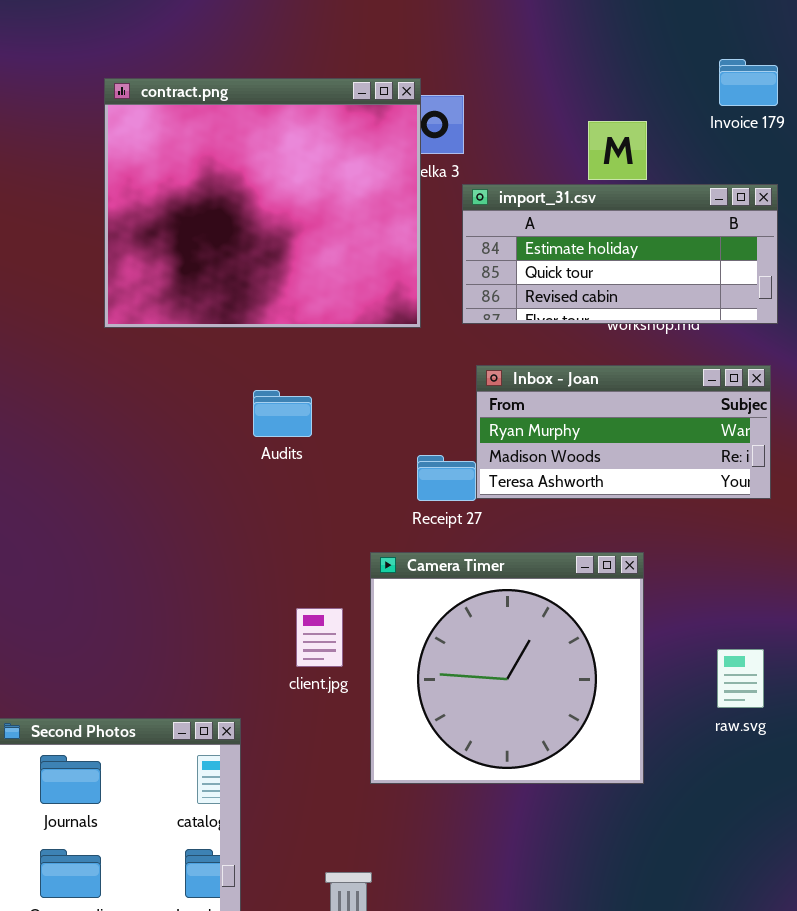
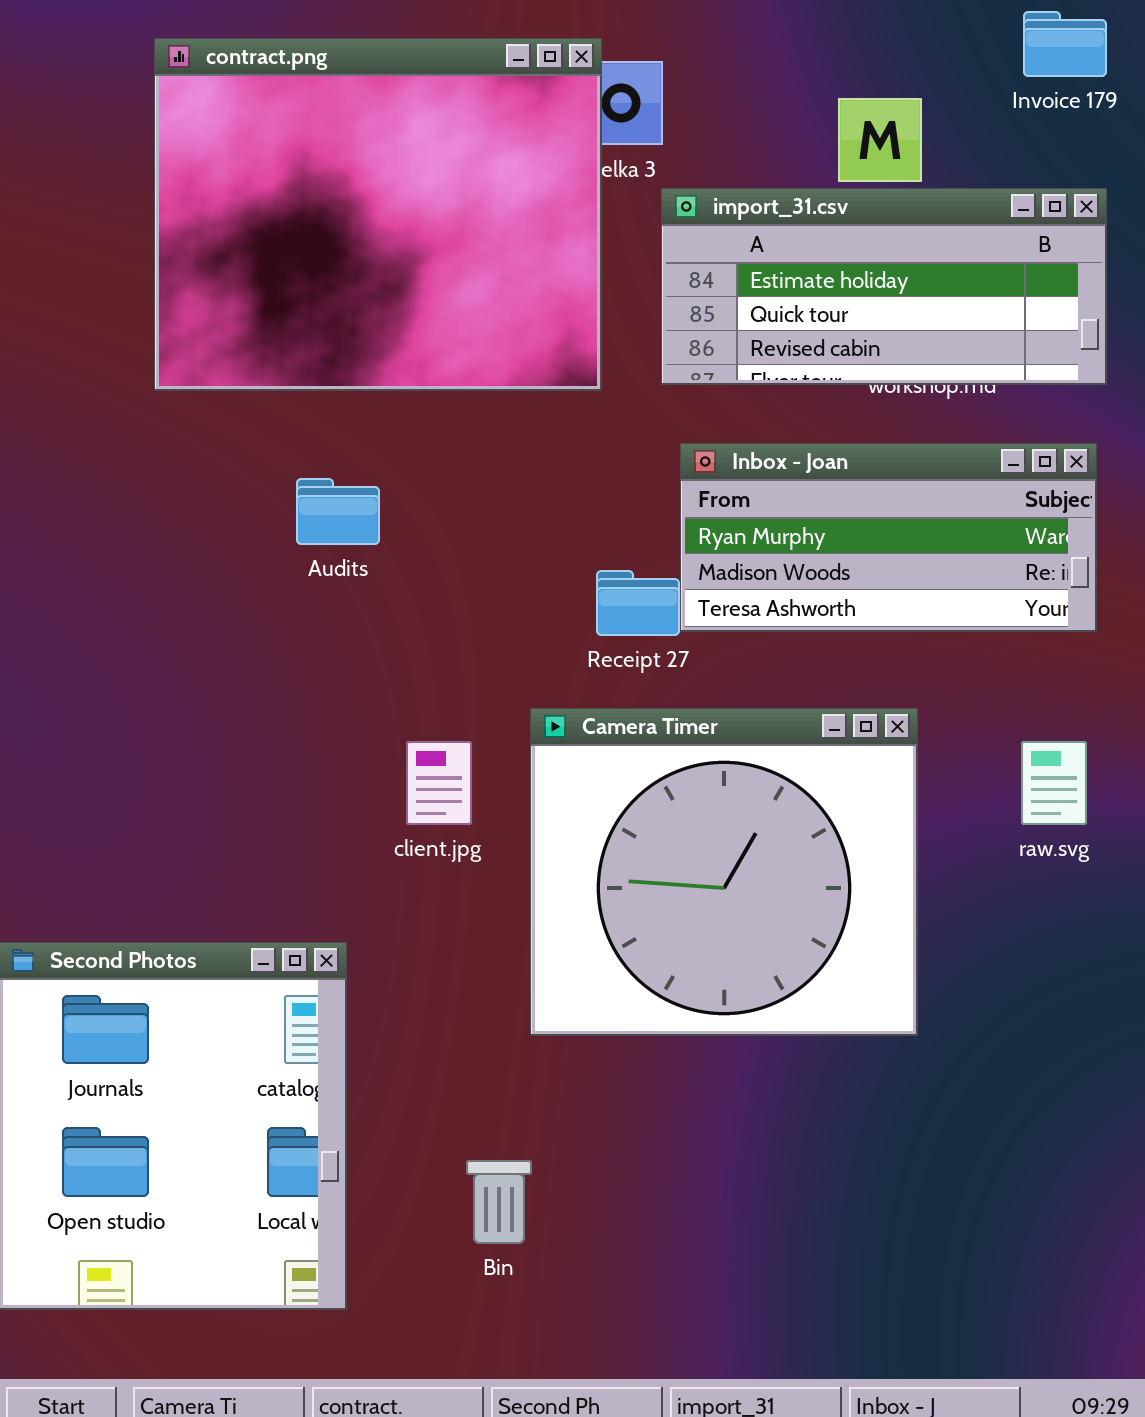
Audits: [253,390,312,437] -> [296,478,380,545], moved
client.jpg: [296,608,343,667] -> [406,741,472,825], moved
raw.svg: [717,649,764,708] -> [1021,741,1087,825], moved

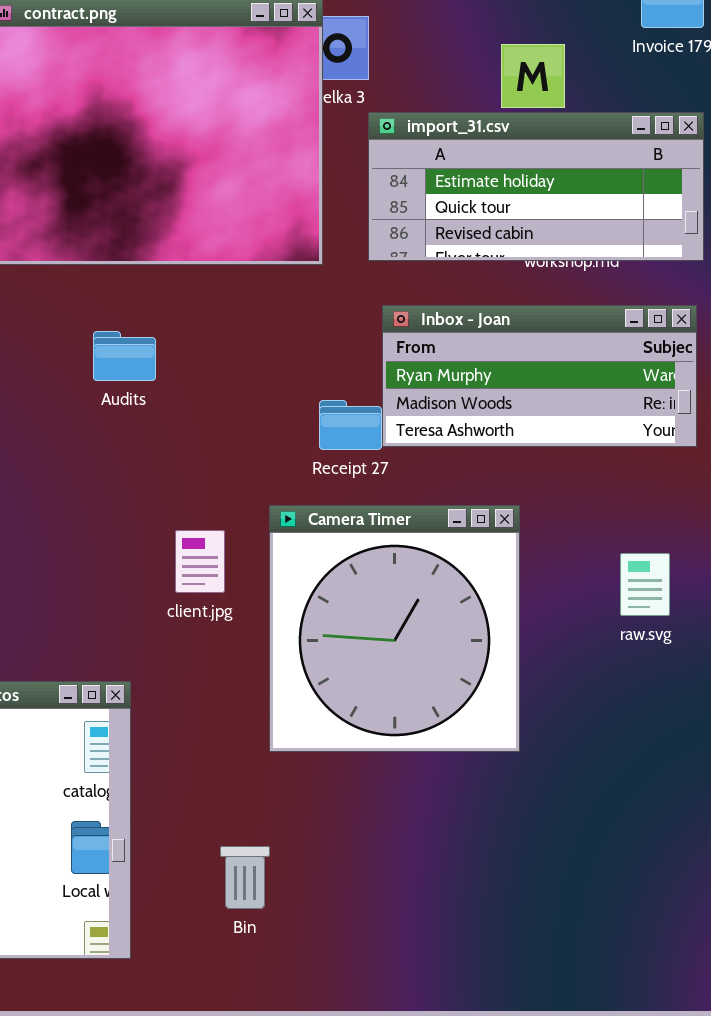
Camera Timer: [530,708,918,1036] -> [269,505,520,752], resized
raw.svg: [1021,741,1087,825] -> [620,553,670,616], moved

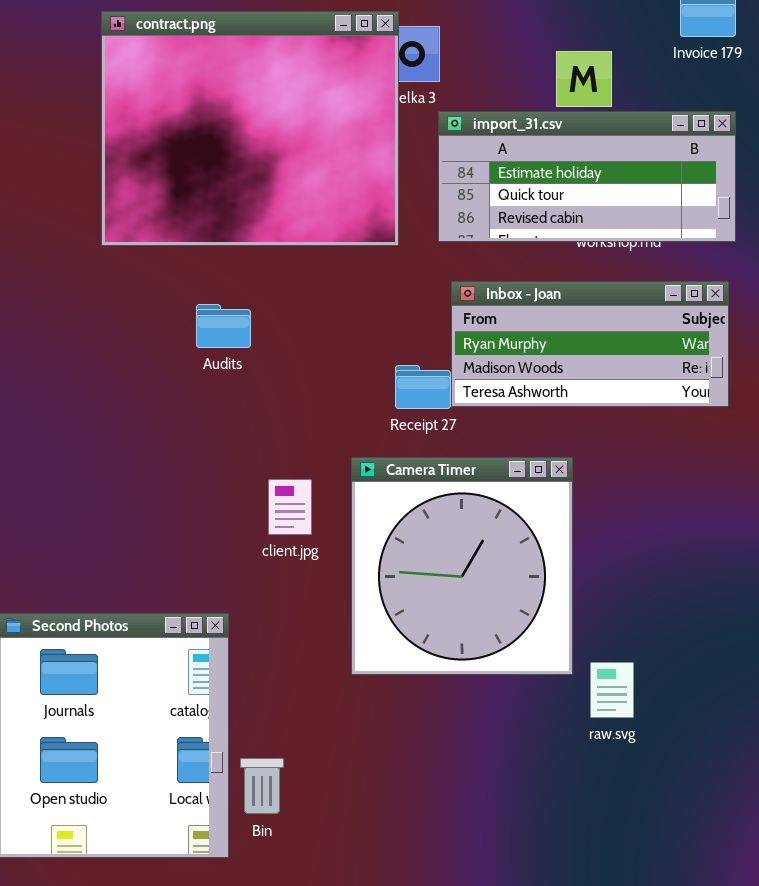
raw.svg: [620,553,670,616] -> [590,662,634,718], moved
Bin: [220,846,270,909] -> [240,758,284,814], moved

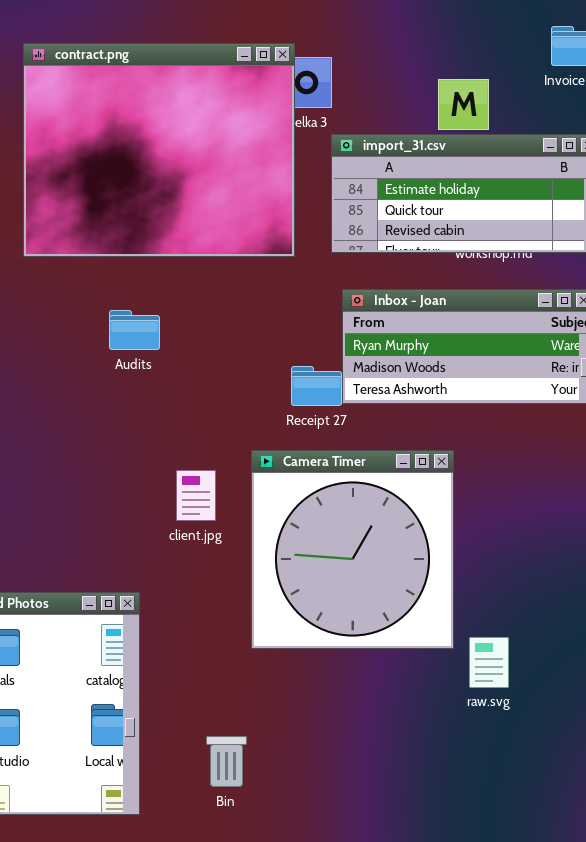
Bin: [240,758,284,814] -> [206,736,247,787], moved

